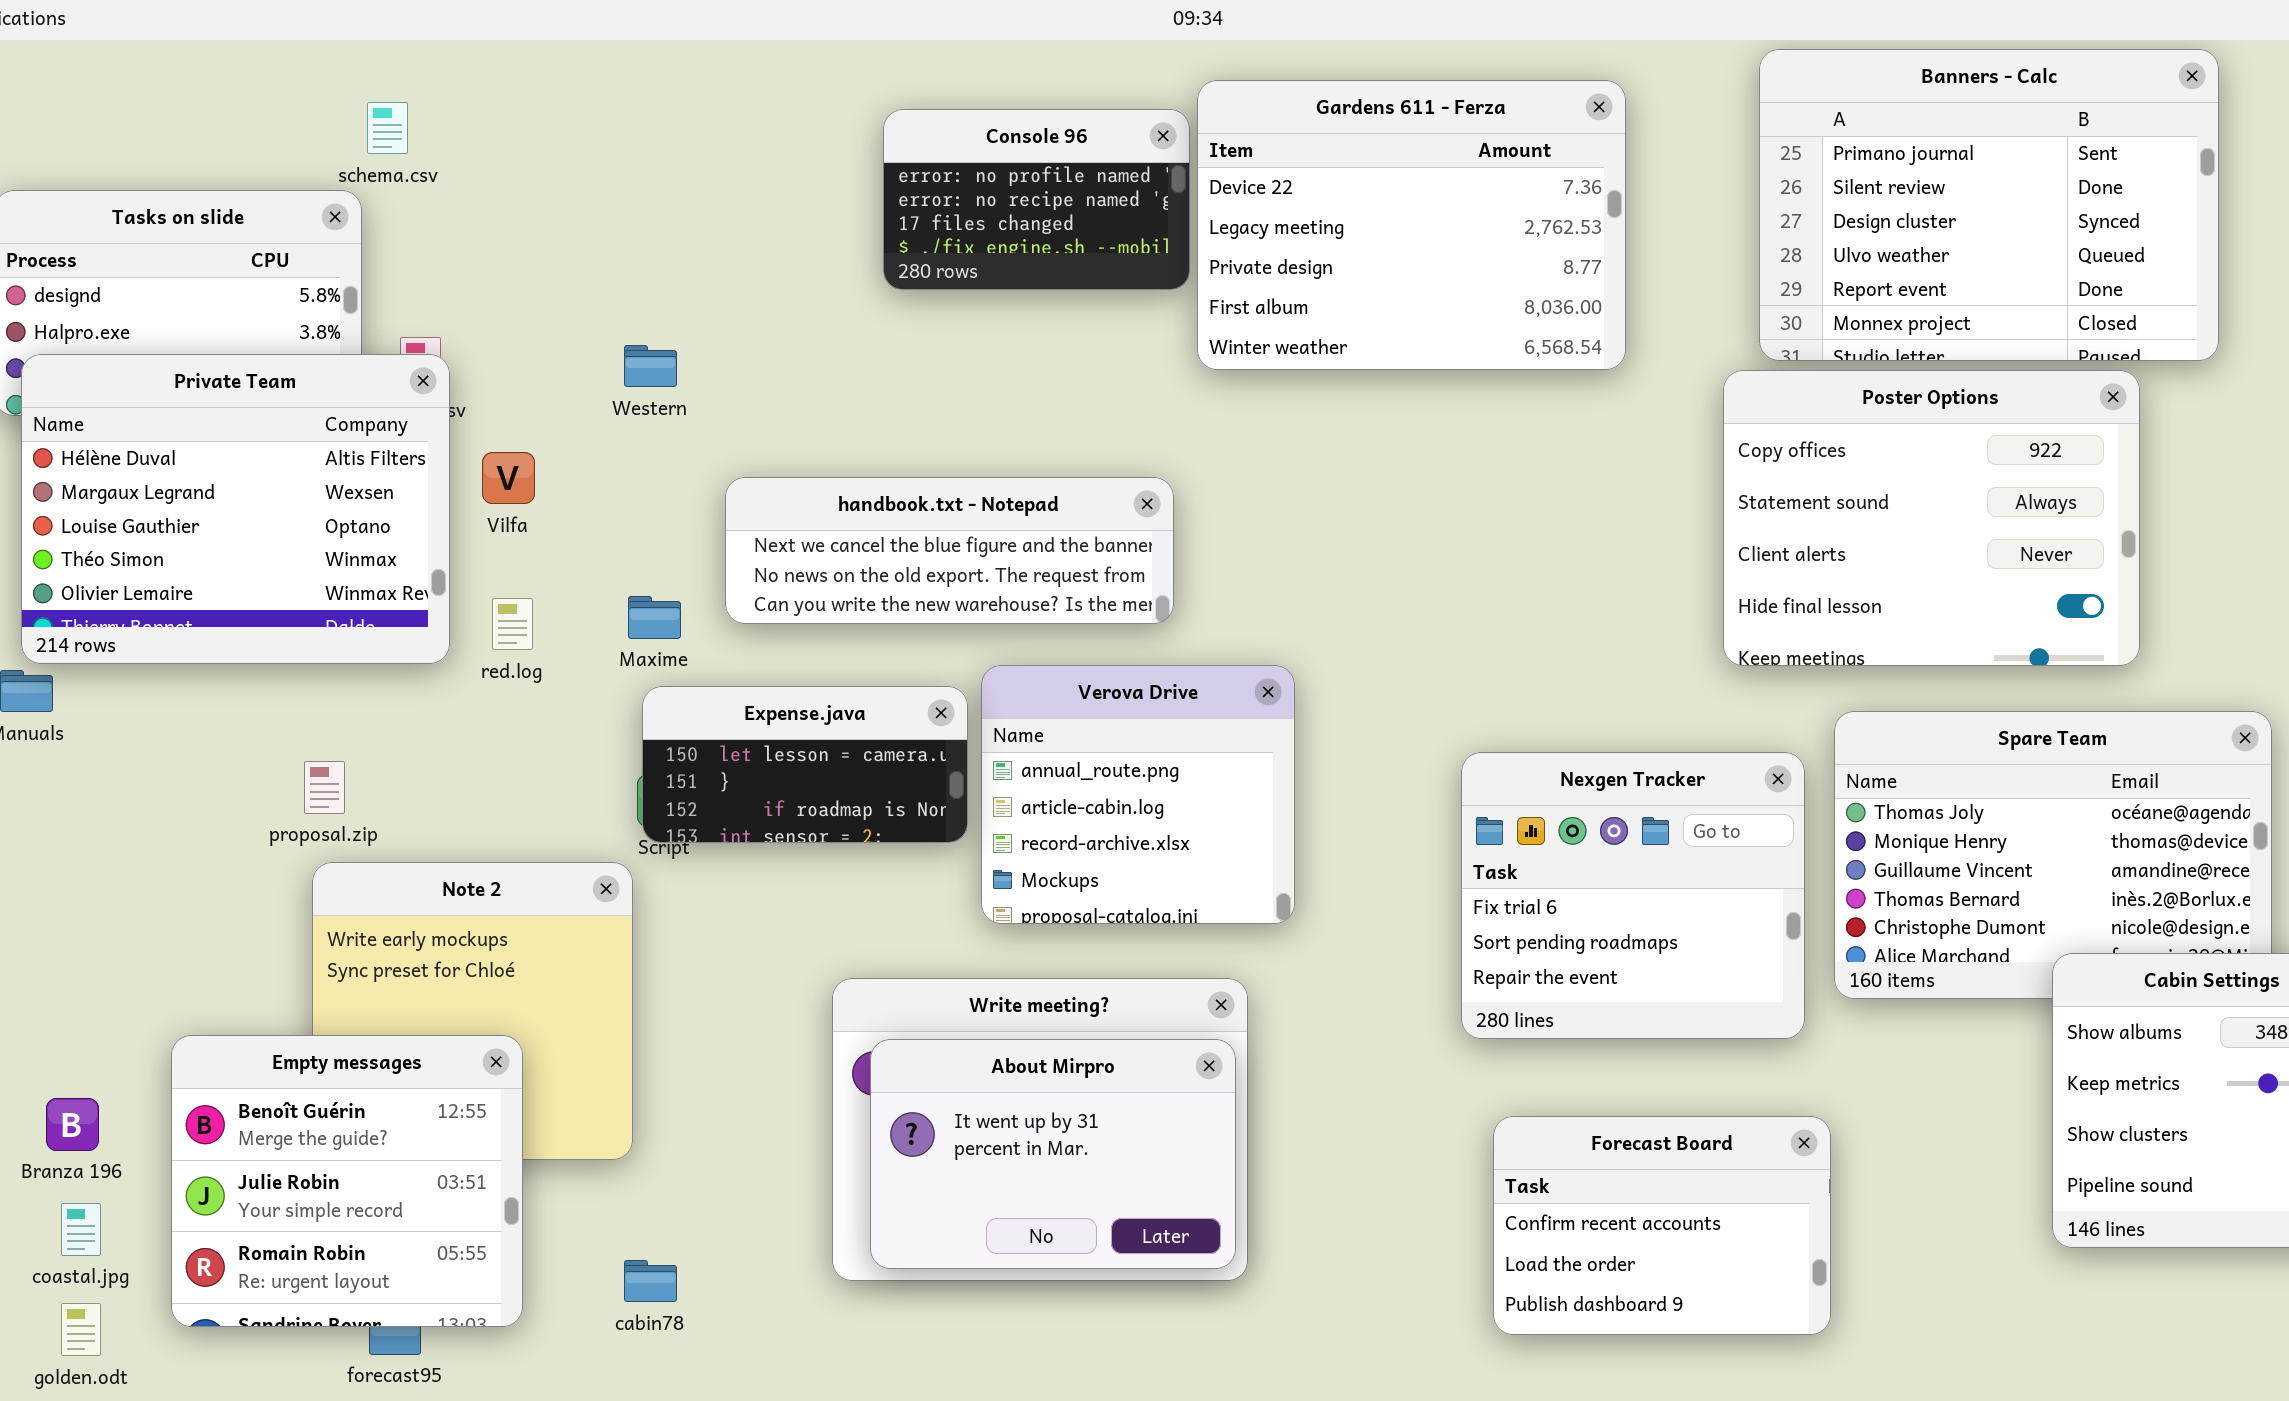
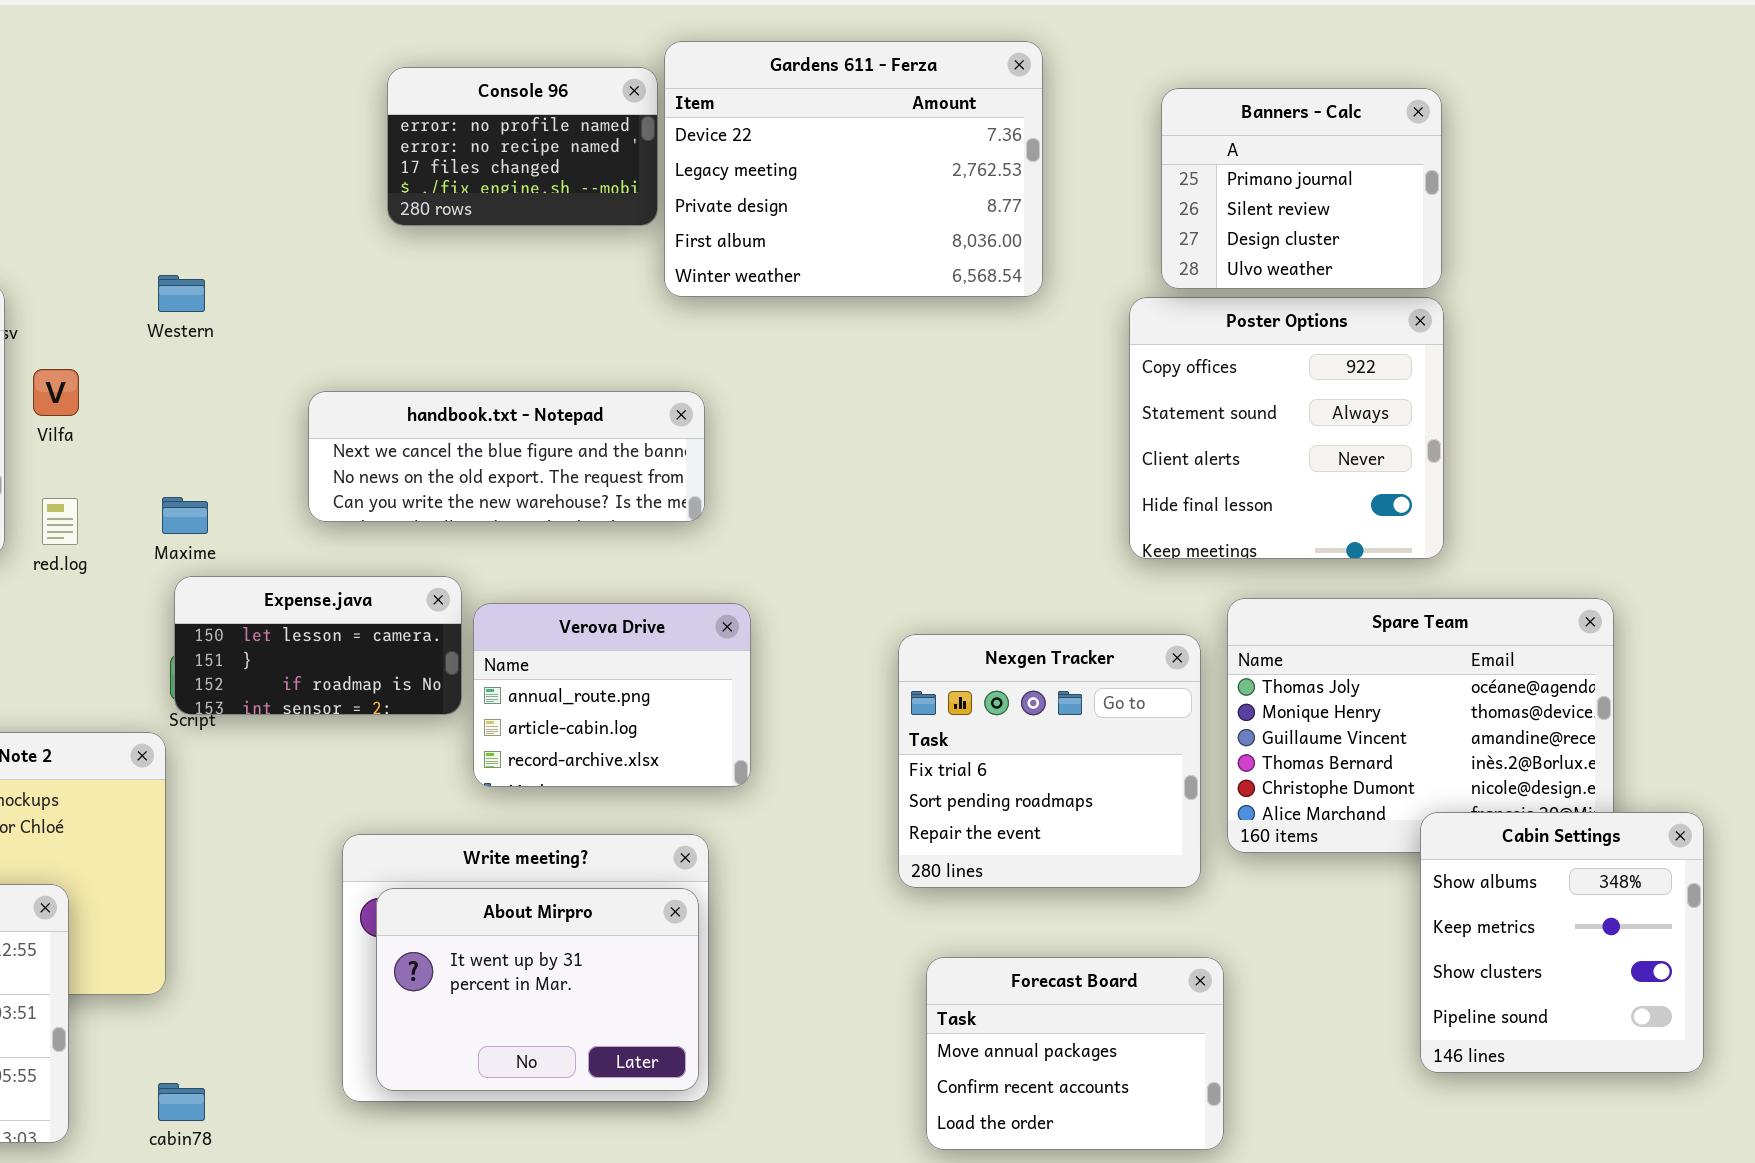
Banners - Calc: [1759,49,2219,361] -> [1161,88,1442,289], resized
Poster Options: [1723,370,2140,666] -> [1129,297,1444,559], resized
handbook.txt - Notepad: [725,477,1174,624] -> [308,391,705,522], moved
Verova Drive: [981,665,1295,924] -> [473,603,751,787], resized
Forecast Board: [1493,1116,1831,1335] -> [926,957,1224,1150], scrolled up 1 row

